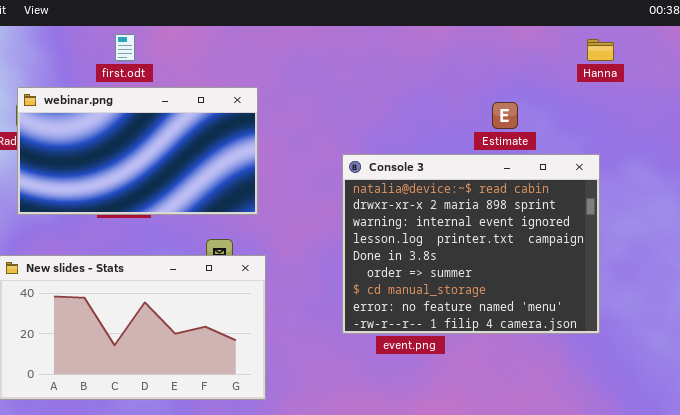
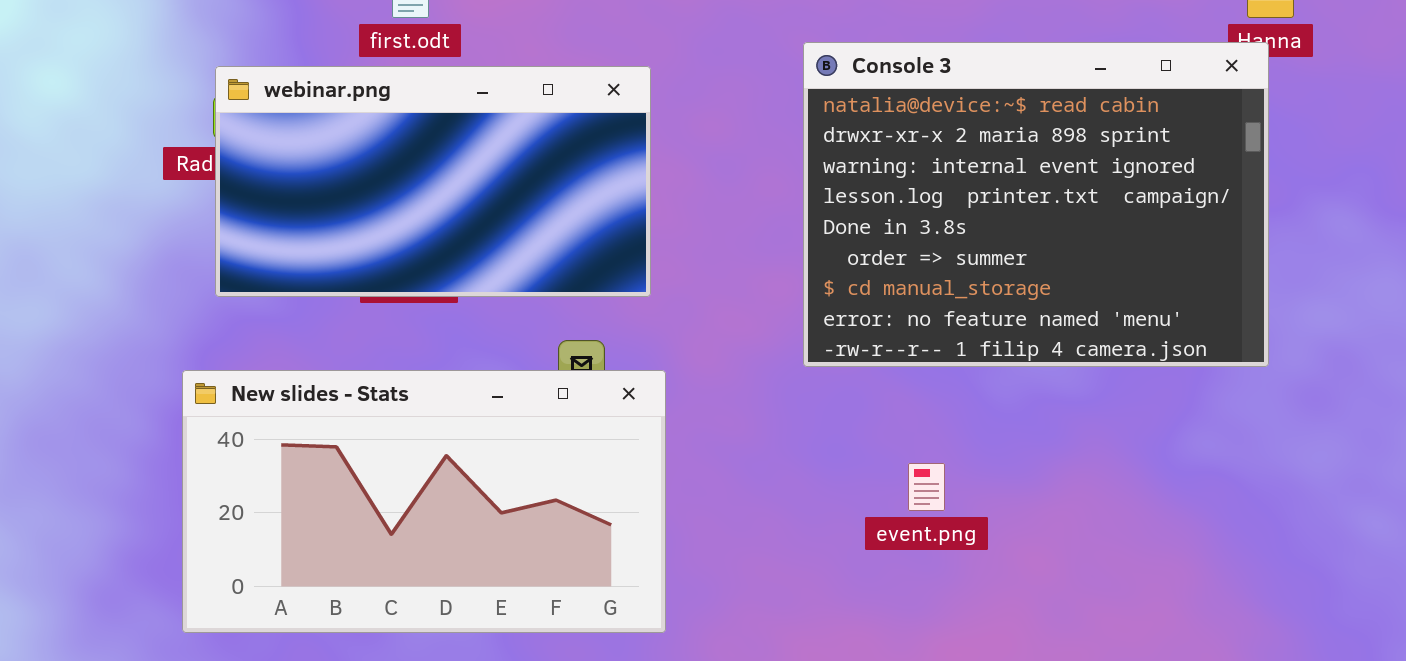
Console 3: [342,154,600,334] -> [803,42,1269,367], moved

